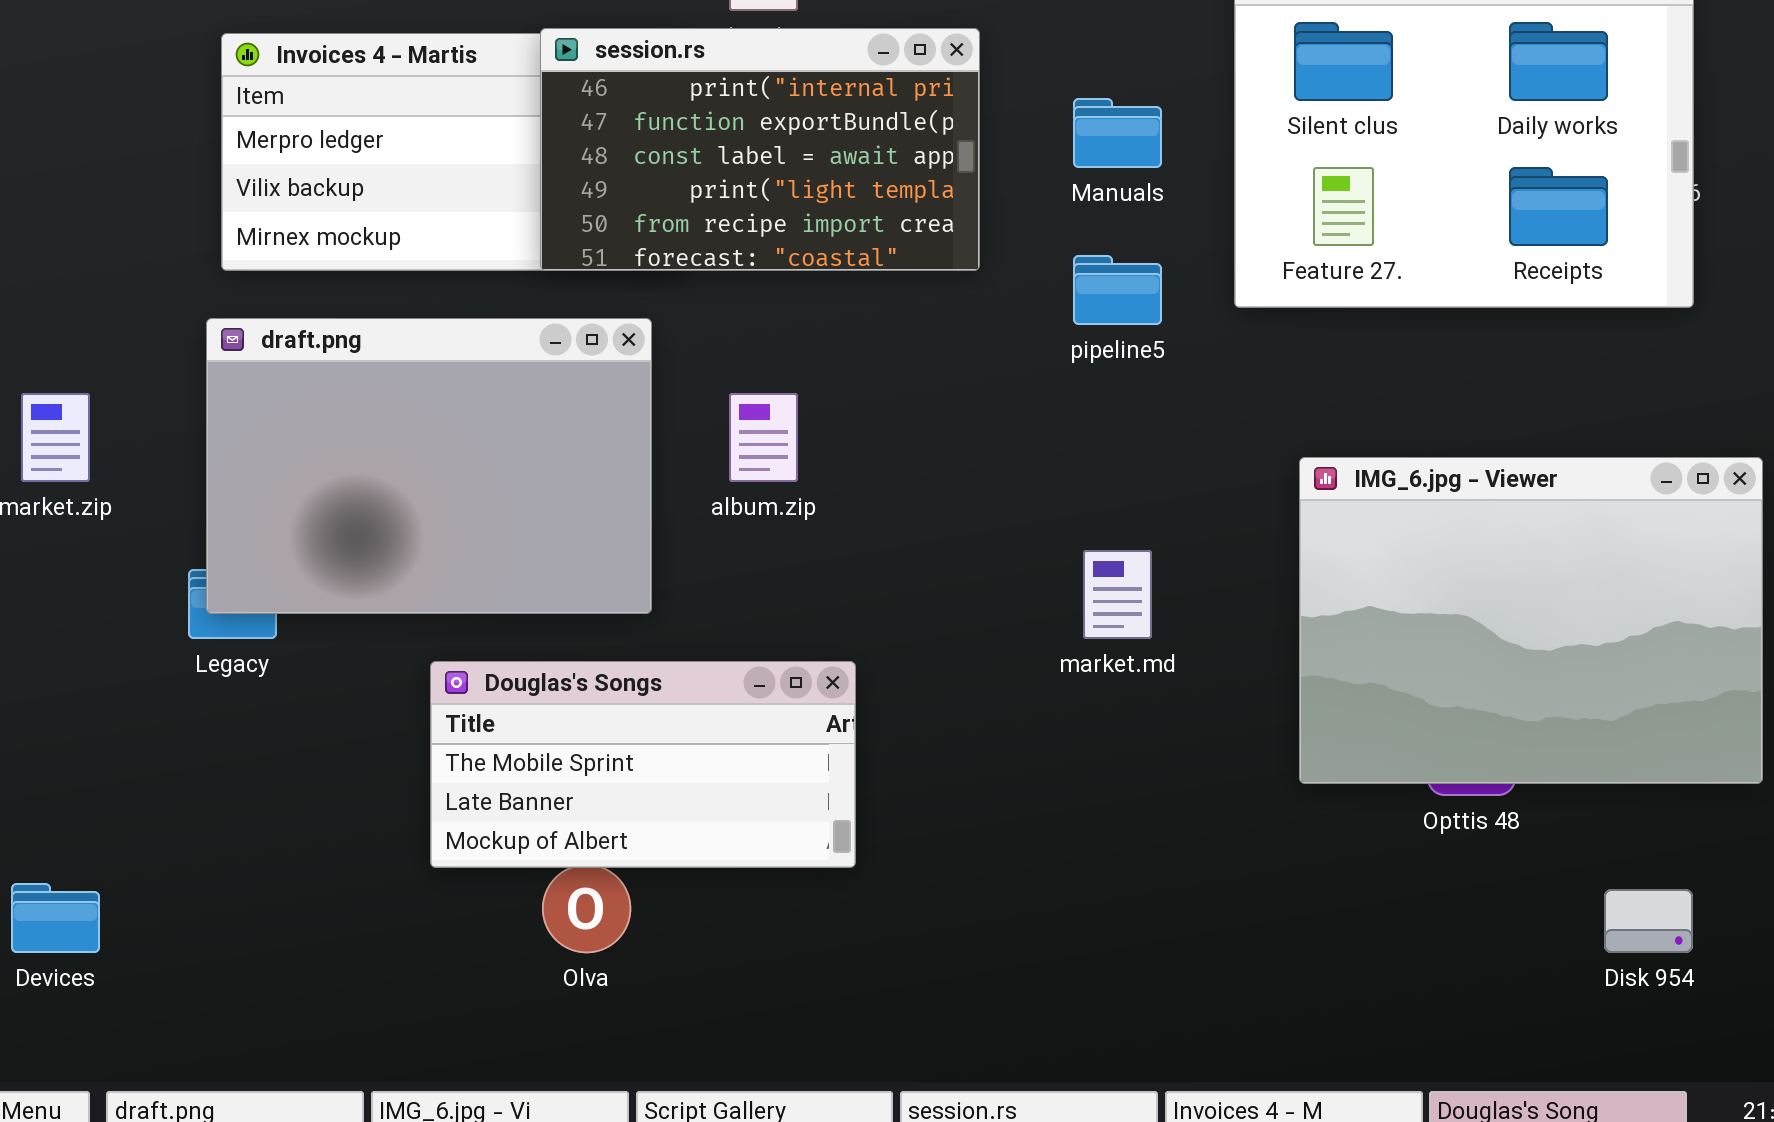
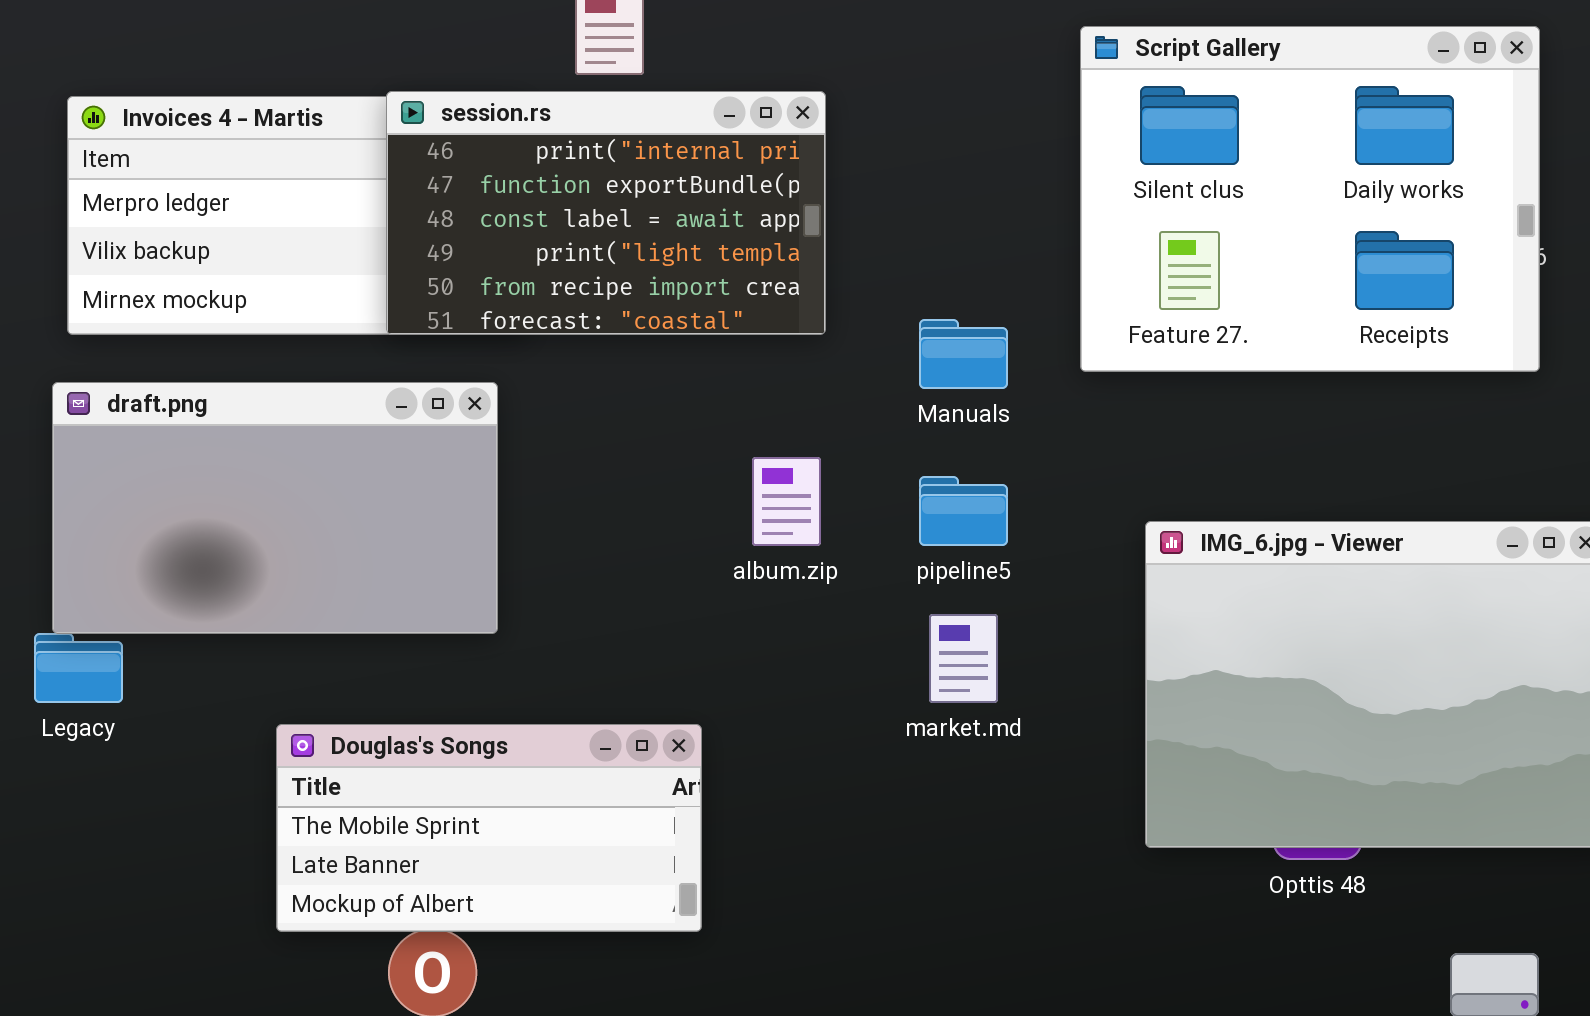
Manuals: [1073,98,1162,168] -> [919,319,1008,389], moved
pipeline5: [1073,255,1162,325] -> [919,476,1008,546], moved
draft.png: [206,318,652,614] -> [52,382,498,634], resized
album.zip: [729,393,798,482] -> [752,457,821,546], moved

